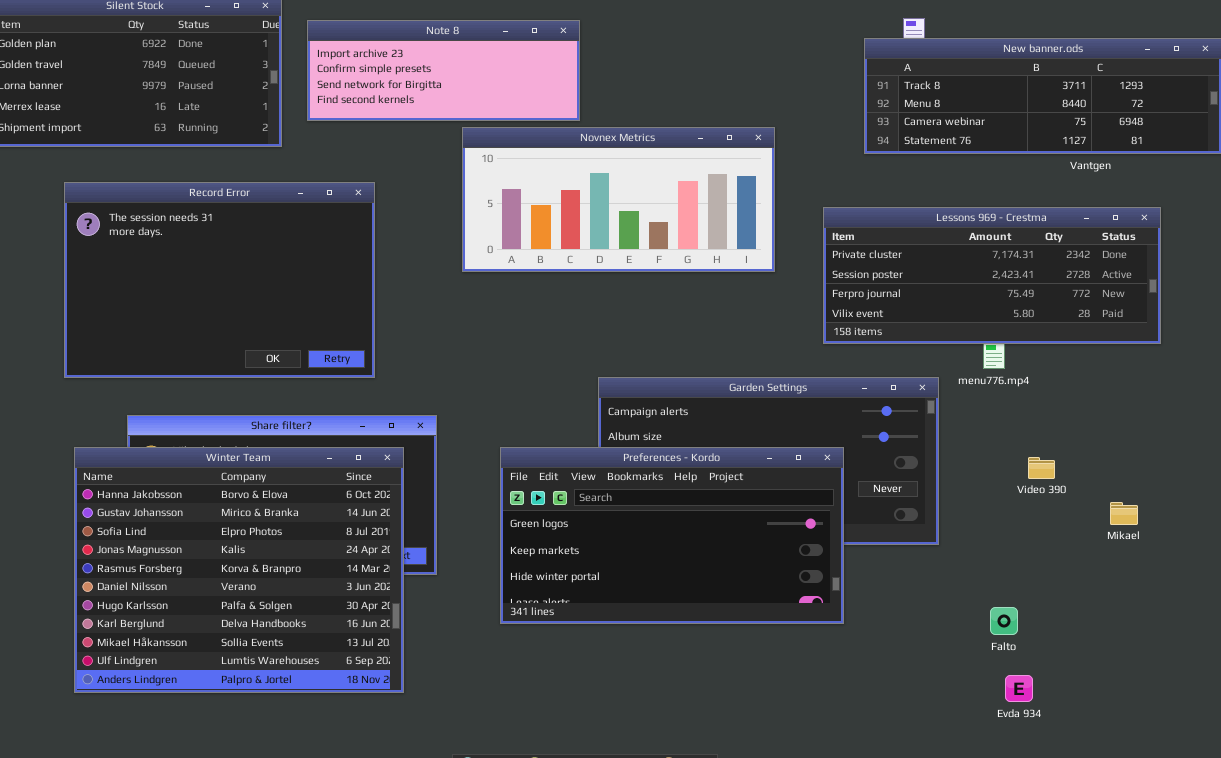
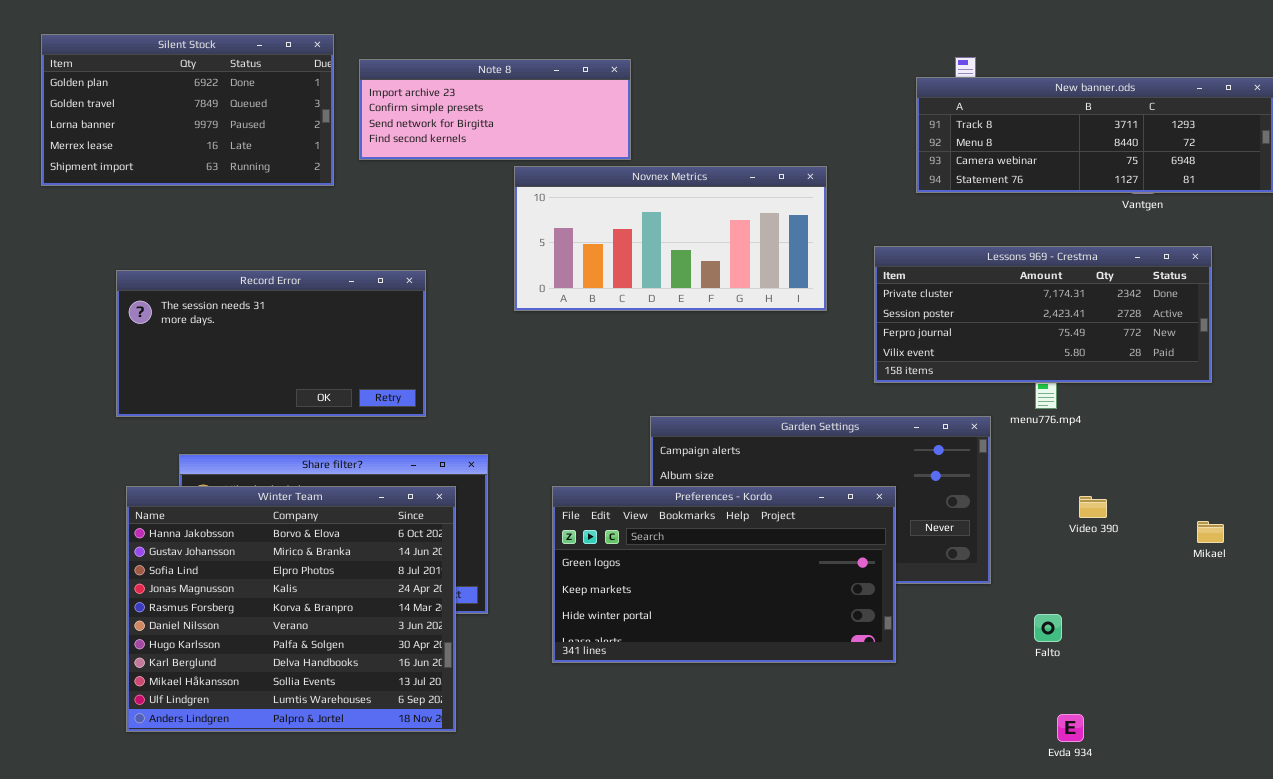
Record Error: [64,182,375,378] -> [116,270,426,417], resized
Mikael: [1110,502,1138,525] -> [1197,521,1224,543], moved
Falto: [990,607,1018,635] -> [1034,614,1062,642], moved

